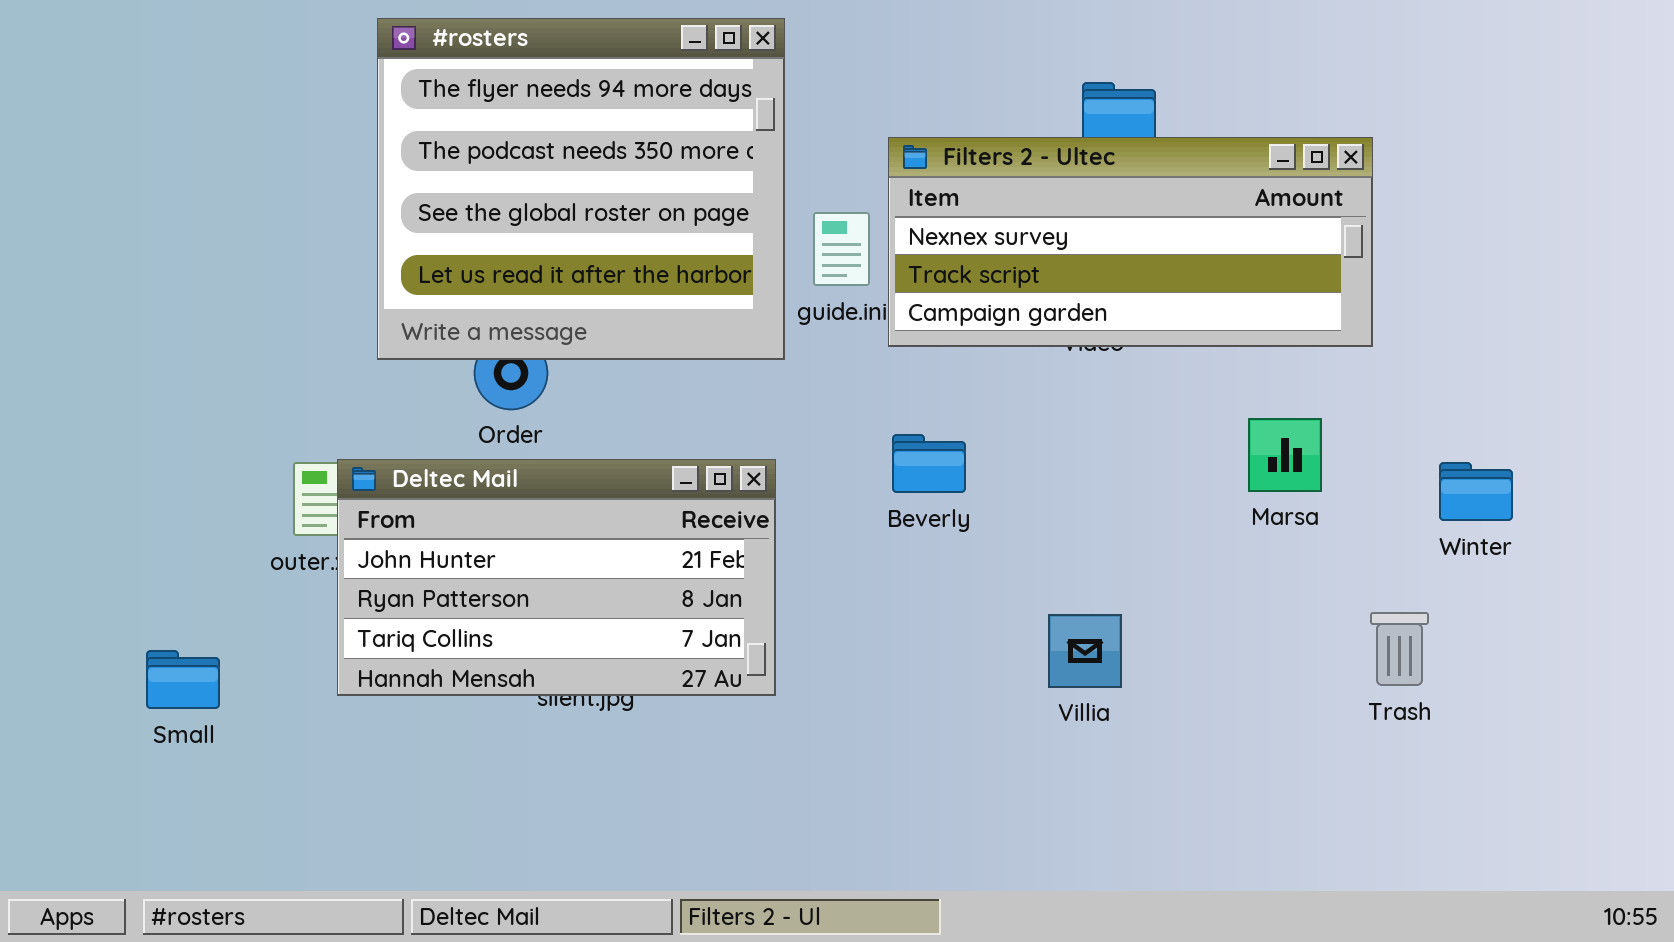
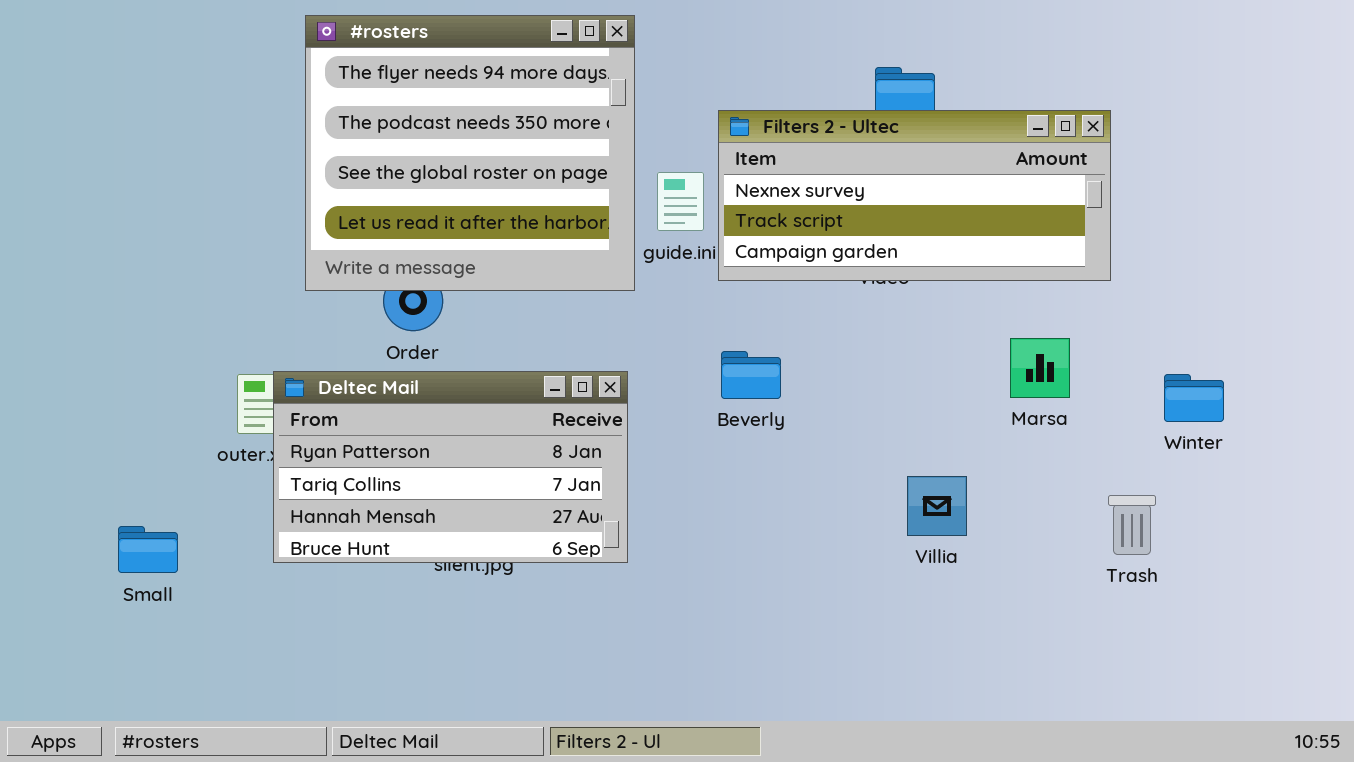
Deltec Mail: [337,459,776,696] -> [273,371,628,563], scrolled down 1 row
Villia: [1048,614,1122,688] -> [907,476,967,536], moved

